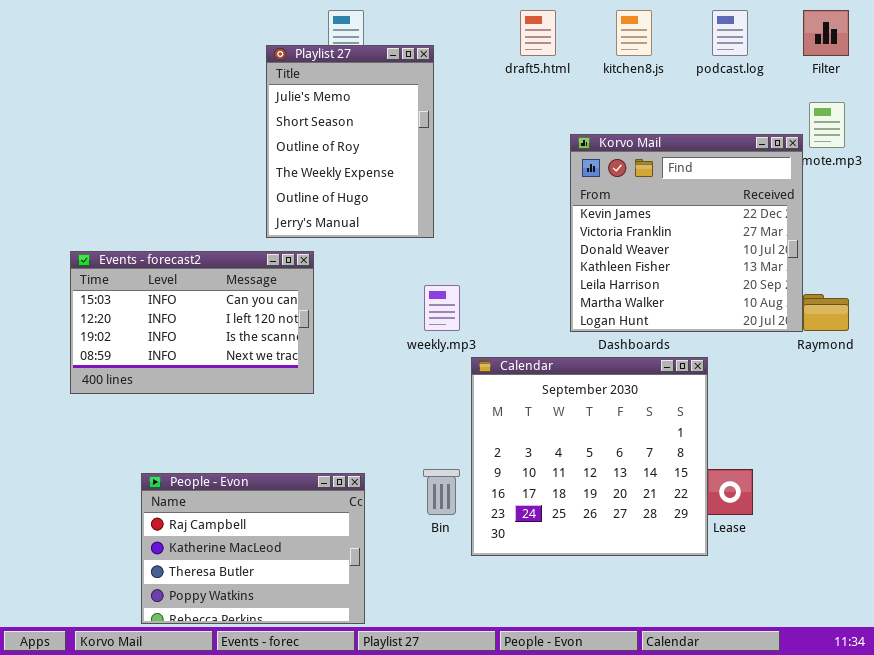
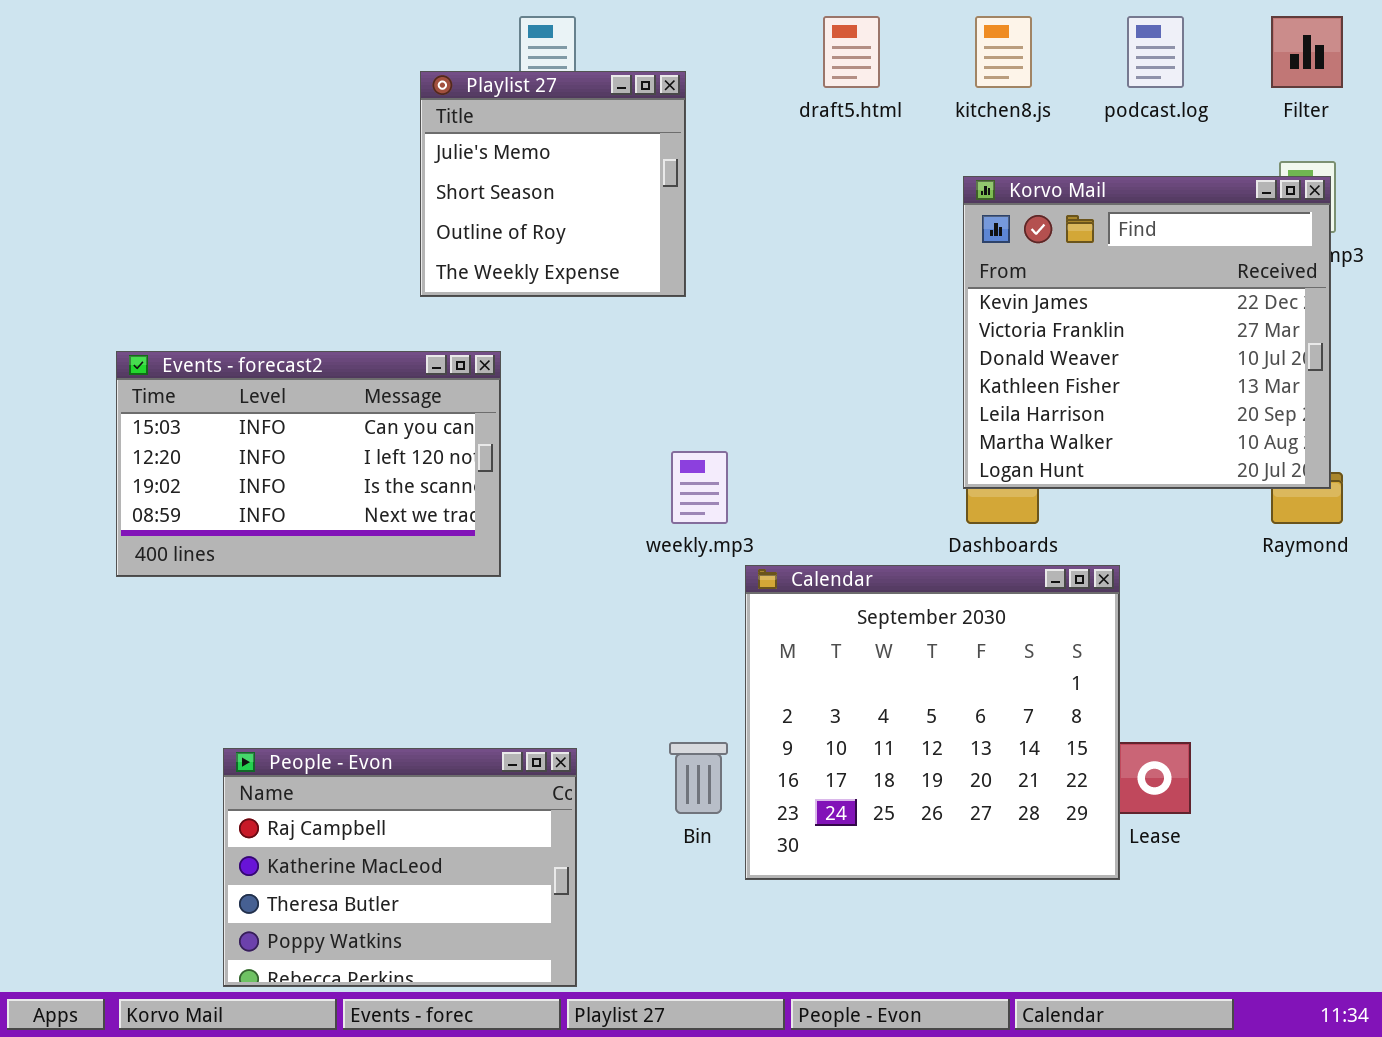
Playlist 27: [266,45,434,238] -> [420,71,686,297], resized
Korvo Mail: [570,134,803,332] -> [963,176,1331,489], moved
Events - forecast2: [70,251,314,394] -> [116,351,501,577], moved

